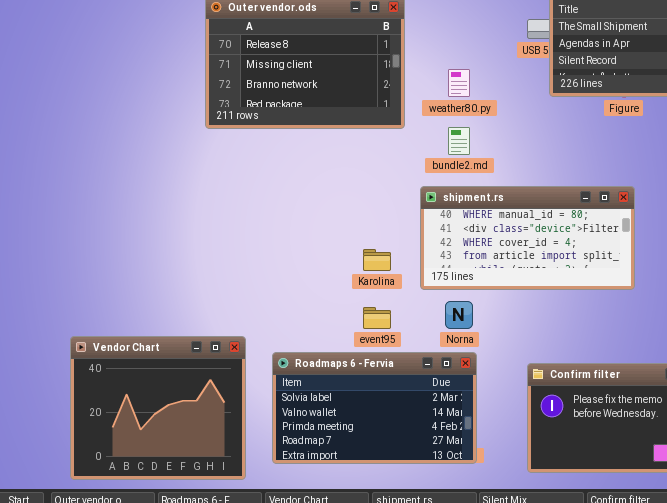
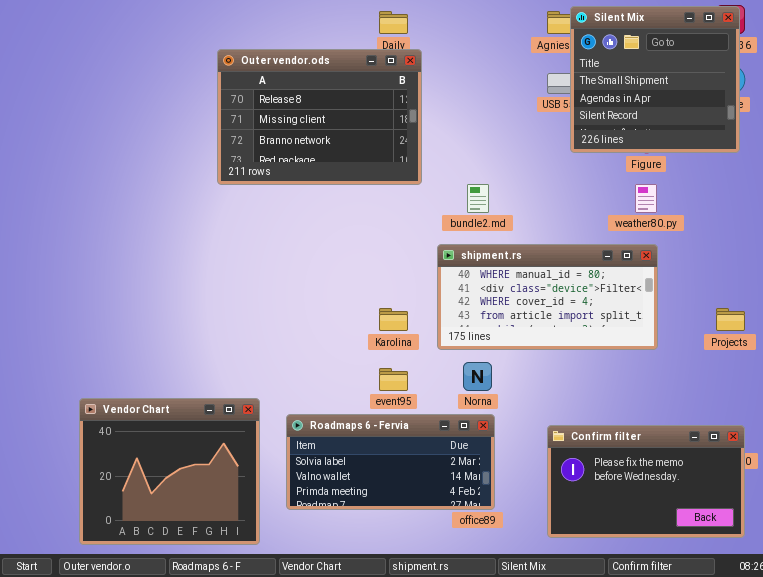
weather80.py: [448,69,470,97] -> [635,184,657,213], moved
Roadmaps 6 - Fervia: [272,352,477,464] -> [286,414,495,510], resized

